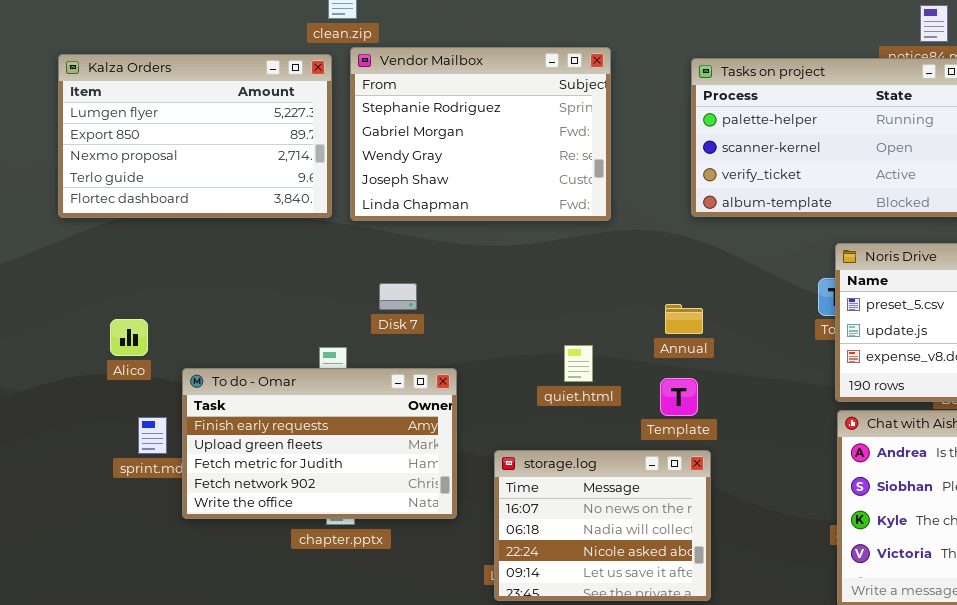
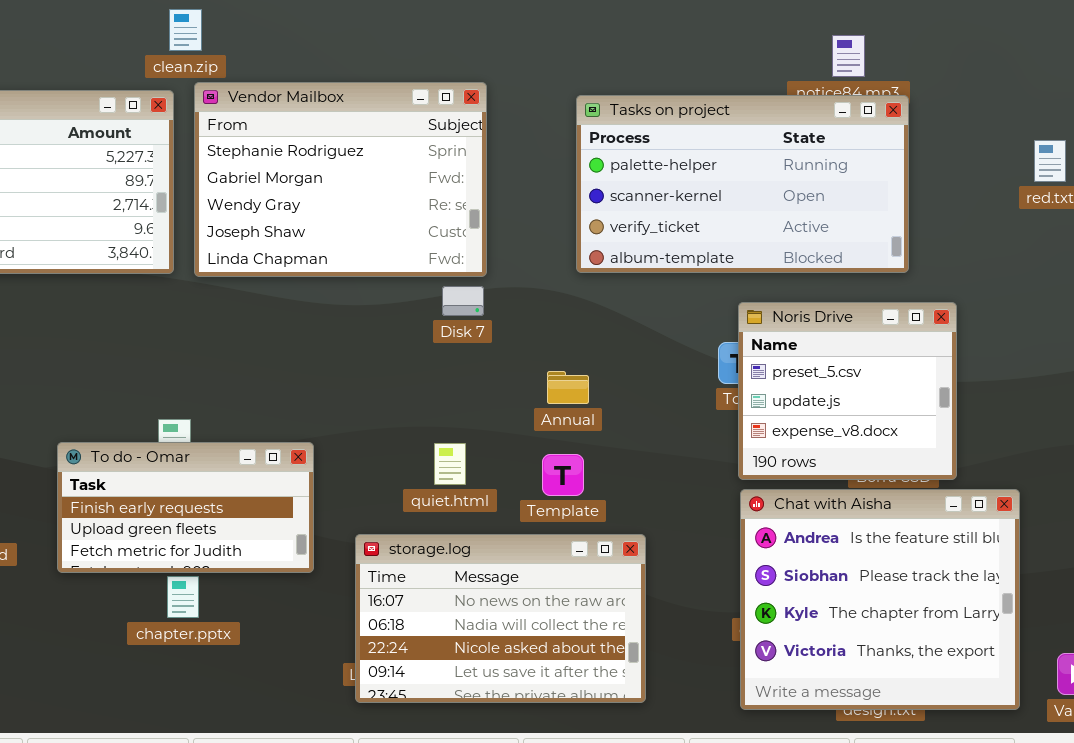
Disk 7: [379,283,417,310] -> [442,286,484,316], moved
quiet.html: [564,345,593,382] -> [434,443,466,485], moved
To do - Omar: [182,368,457,519] -> [57,442,314,573], resized
storage.log: [494,450,711,601] -> [355,534,646,703], resized

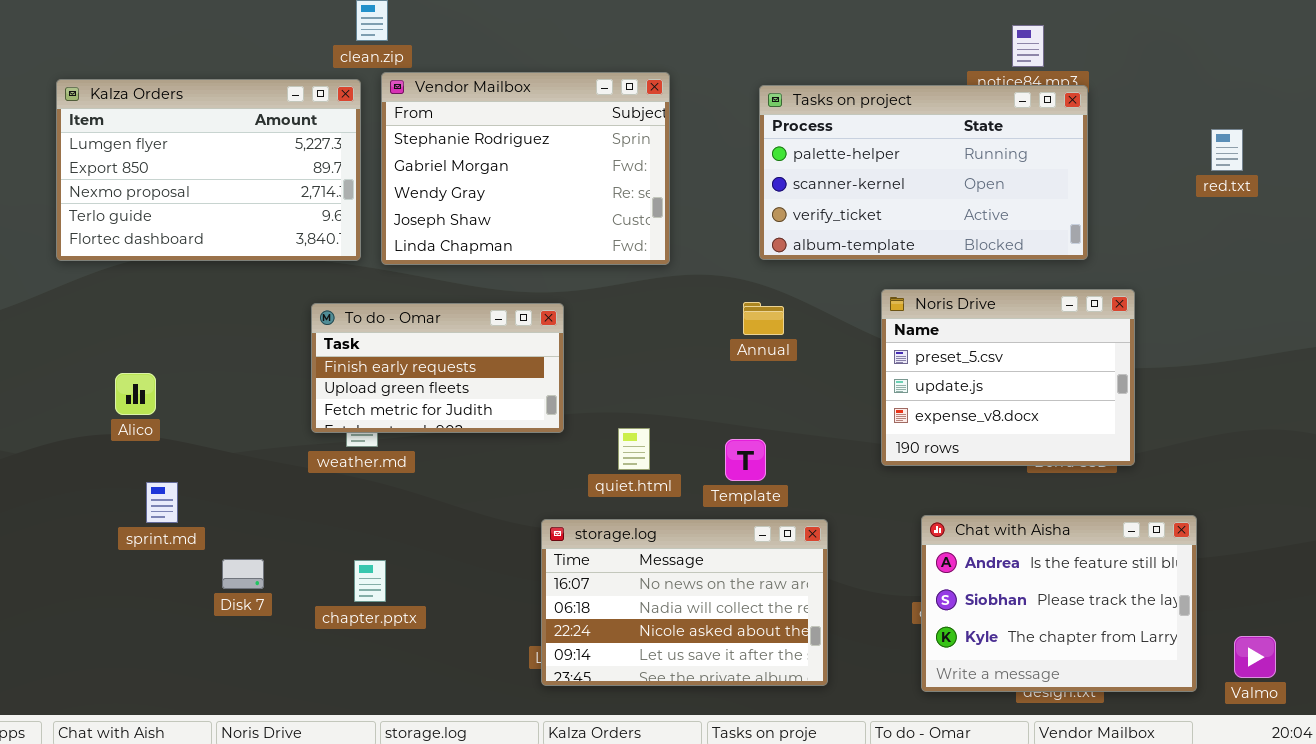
Disk 7: [442,286,484,316] -> [222,559,264,589], moved
Noris Drive: [738,302,957,480] -> [881,289,1135,466], resized
Annual: [547,371,589,404] -> [743,302,784,335], moved
To do - Omar: [57,442,314,573] -> [311,303,564,433], moved
Chat with Aisha: [740,489,1020,710] -> [921,515,1197,692], resized

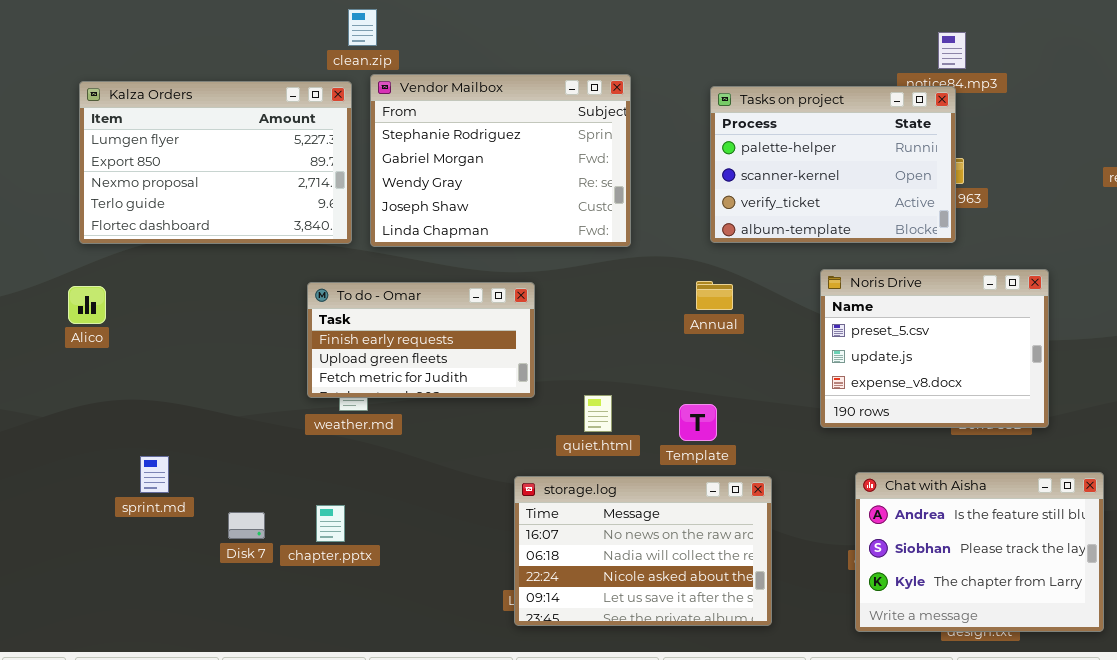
Tasks on project: [759,85,1088,260] -> [710,86,956,243], resized
Alico: [115,373,156,415] -> [68,286,106,324], moved
sprint.md: [146,482,178,523] -> [140,456,169,493], moved
chapter.pptx: [354,560,386,602] -> [316,505,345,542], moved

